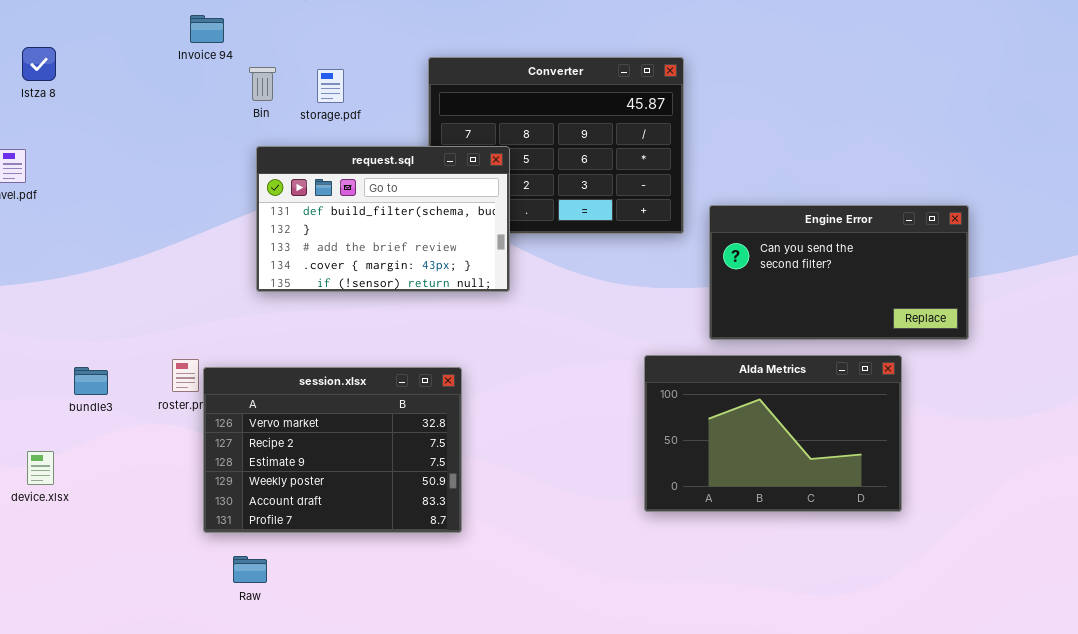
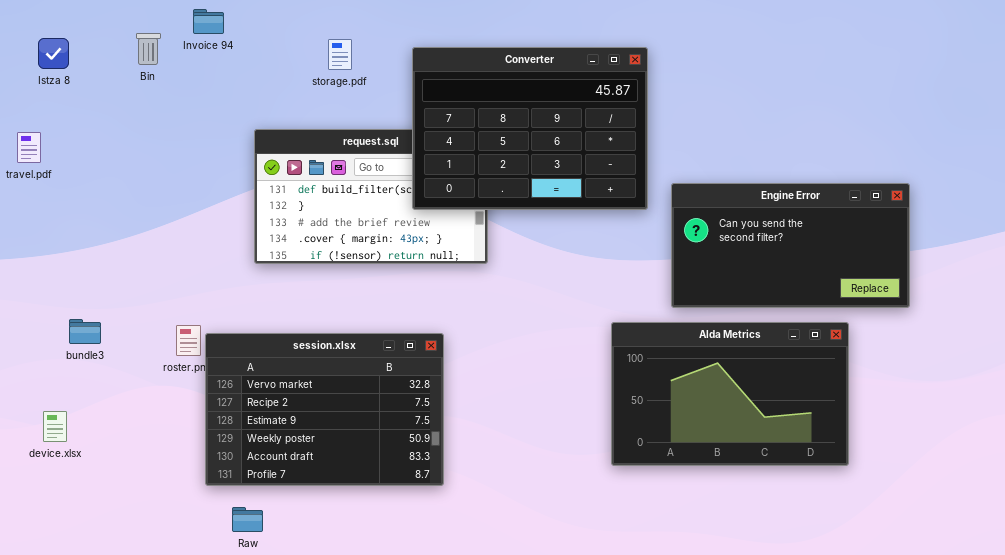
Converter: [428,57,684,234] -> [412,47,648,210], raised
Bin: [249,67,276,101] -> [136,33,161,65], moved
storage.pdf: [317,69,344,103] -> [328,39,352,70], moved
bundle3: [74,367,108,395] -> [69,319,101,344], moved

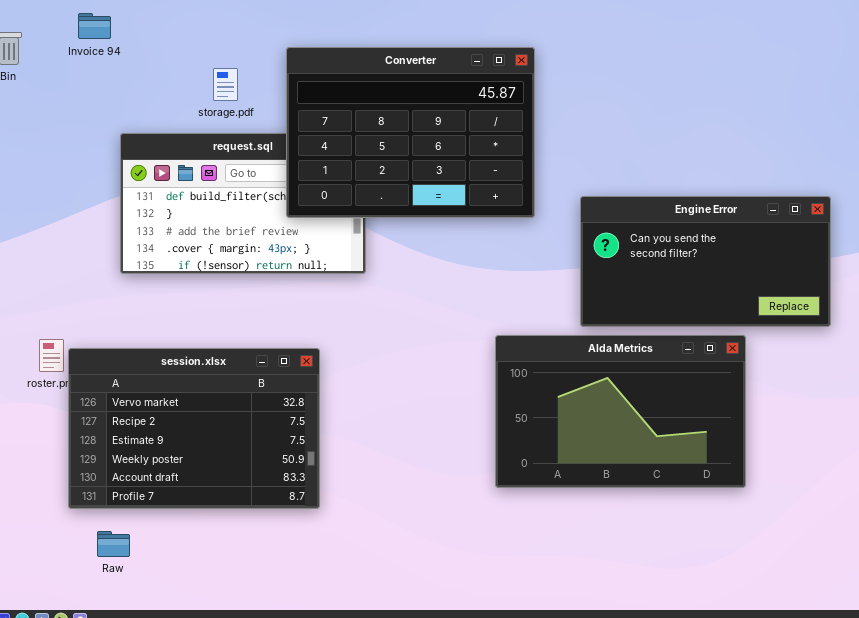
Invoice 94: [193,9,224,34] -> [78,13,111,39], moved
storage.pdf: [328,39,352,70] -> [213,68,238,101], moved
Engine Error: [671,183,910,308] -> [580,196,831,327], moved

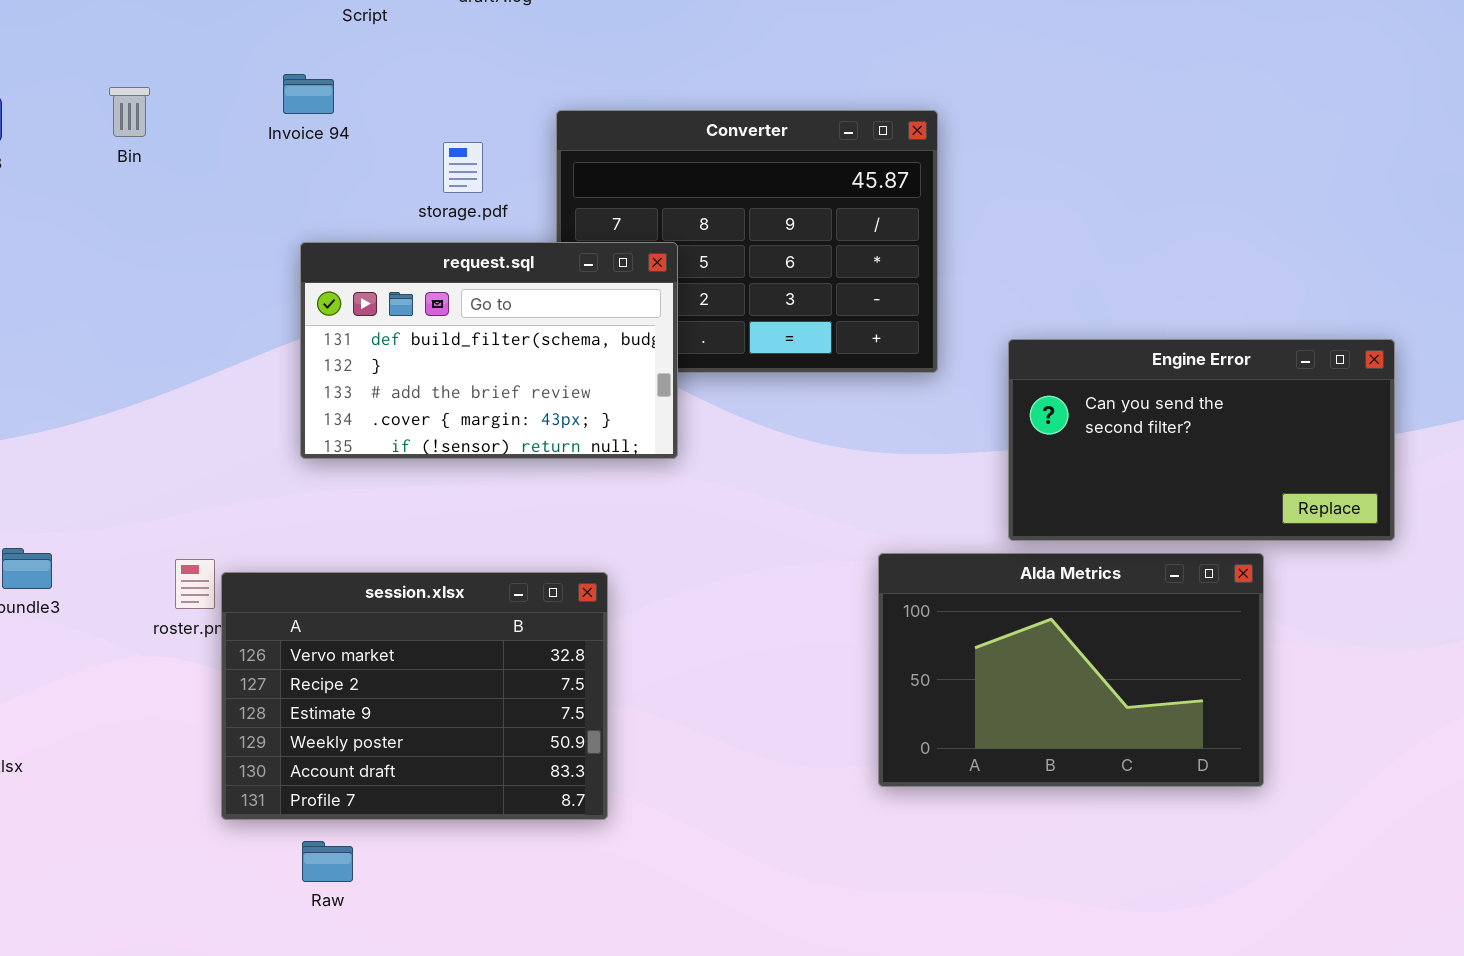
Invoice 94: [78,13,111,39] -> [283,74,334,114], moved
request.sql: [120,133,366,274] -> [300,242,678,459], raised
Raw: [97,531,130,557] -> [302,841,353,882], moved

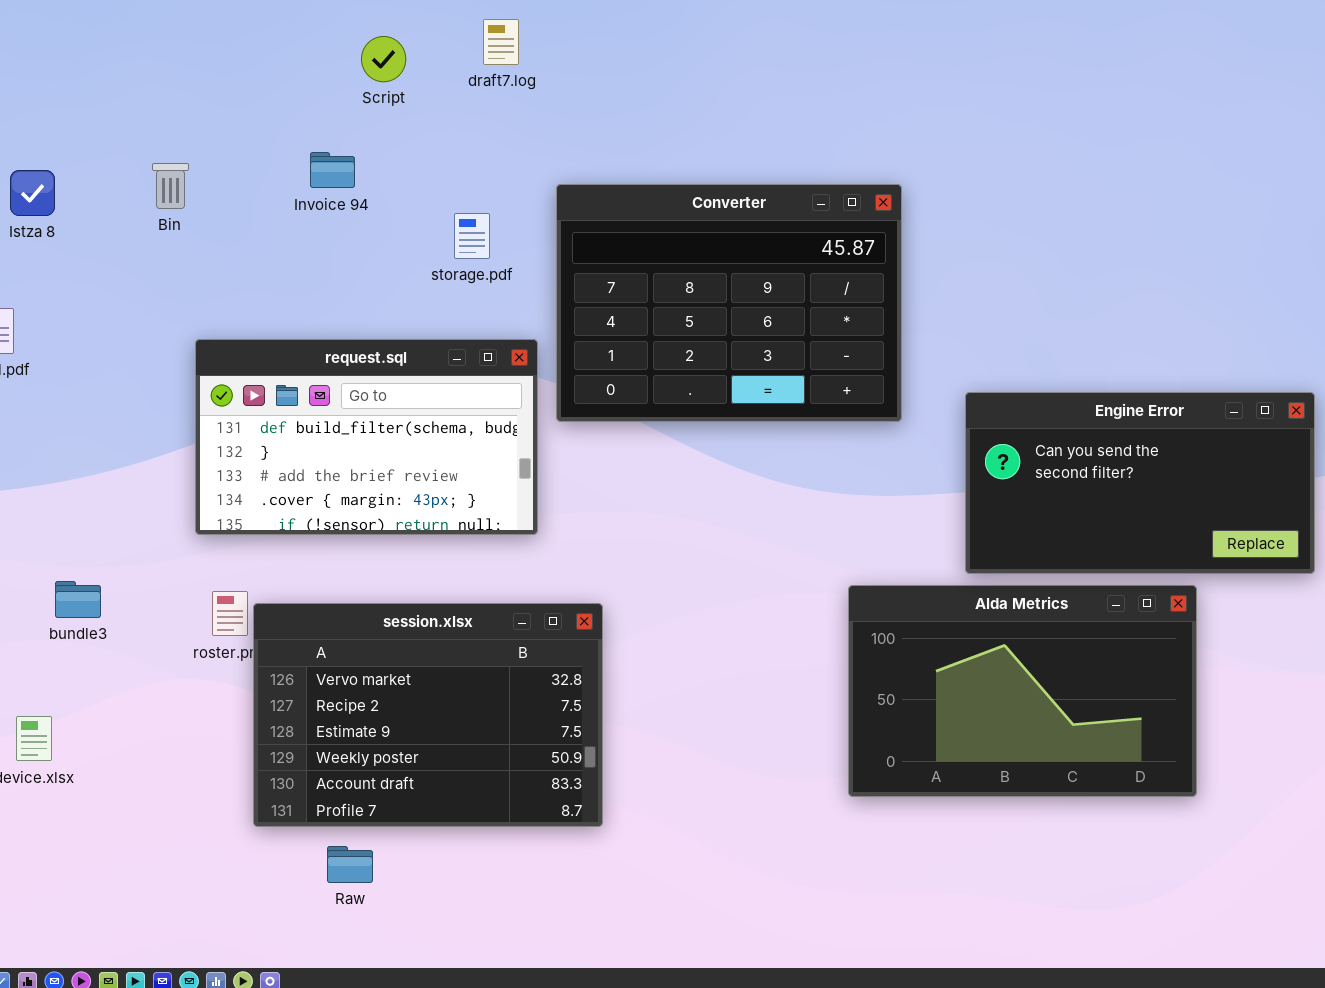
request.sql: [300,242,678,459] -> [195,339,538,535], moved

